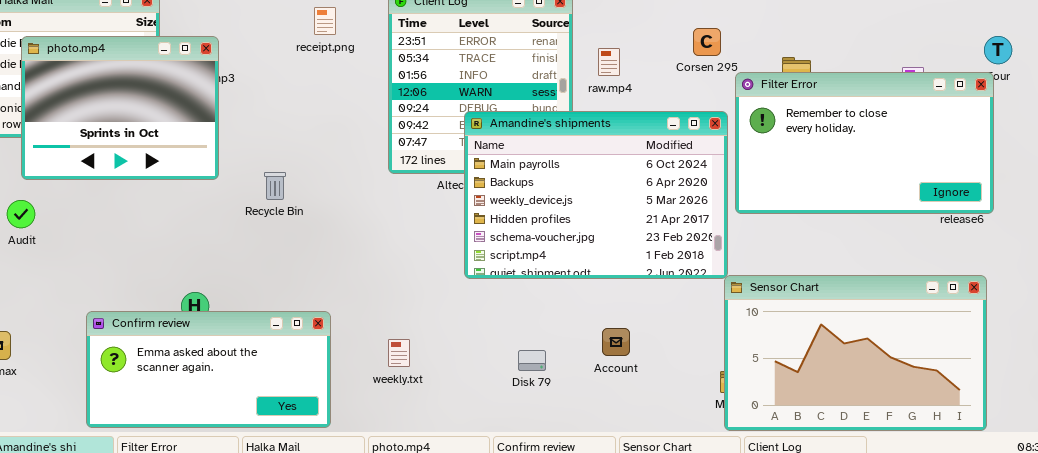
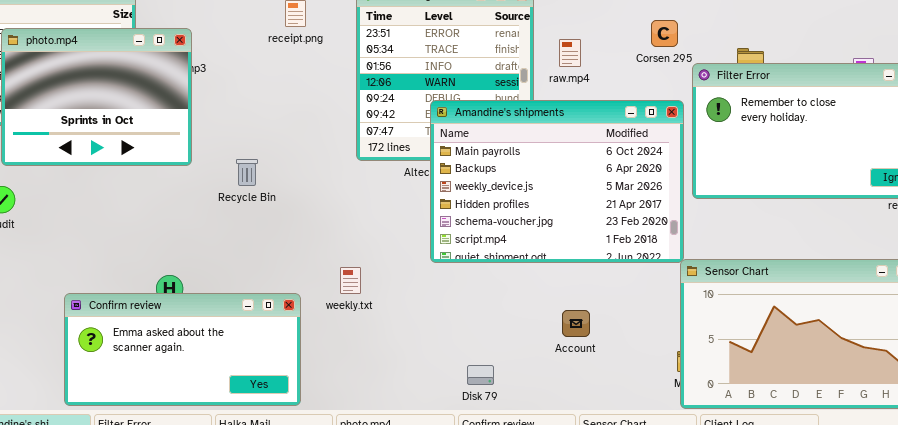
weekly.txt: [388,339,410,367] -> [340,267,361,294], moved
Disk 79: [518,350,546,371] -> [467,365,494,385], moved

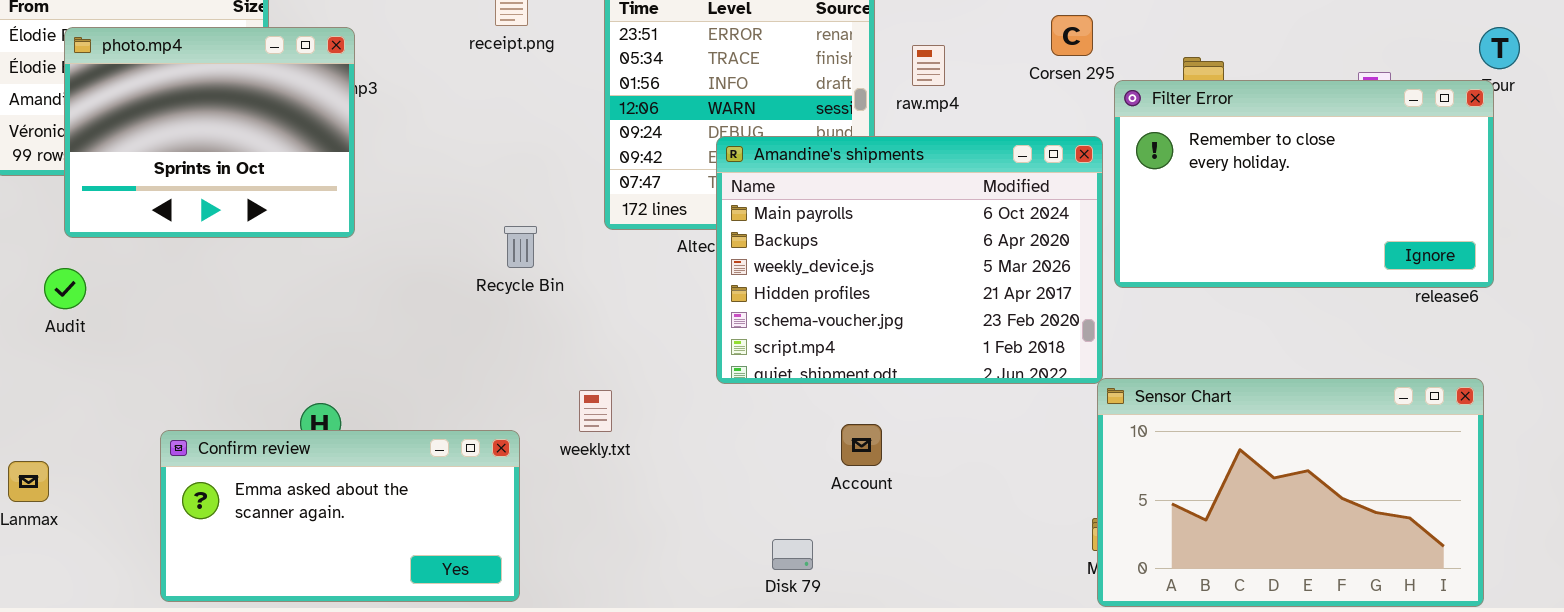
Recycle Bin: [236,159,258,186] -> [504,226,537,268], moved
Account: [562,310,590,337] -> [841,424,882,466], moved

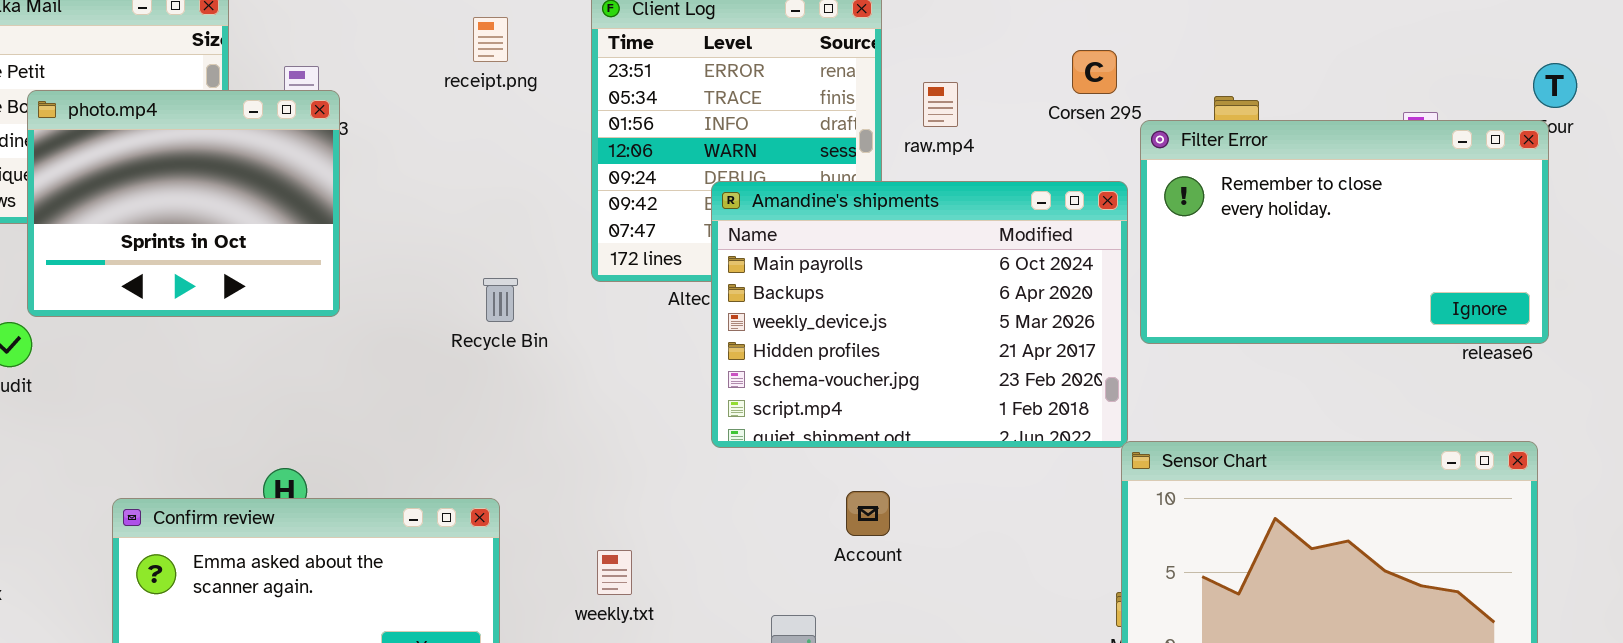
photo.mp4: [64,27,355,238] -> [27,90,340,317], moved
weekly.txt: [579,390,612,432] -> [597,550,632,595], moved

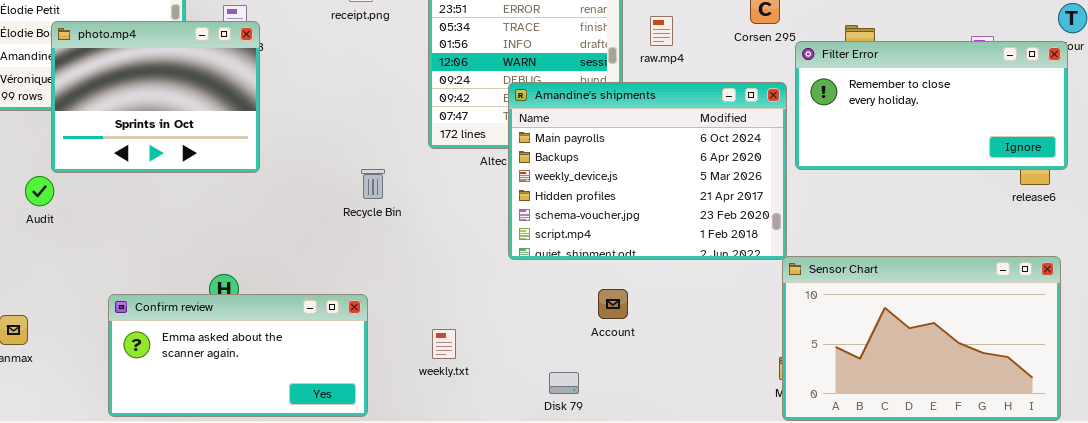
Filter Error: [1140,120,1549,344] -> [795,41,1068,170], resized
Recycle Bin: [483,278,518,322] -> [361,169,385,199], moved

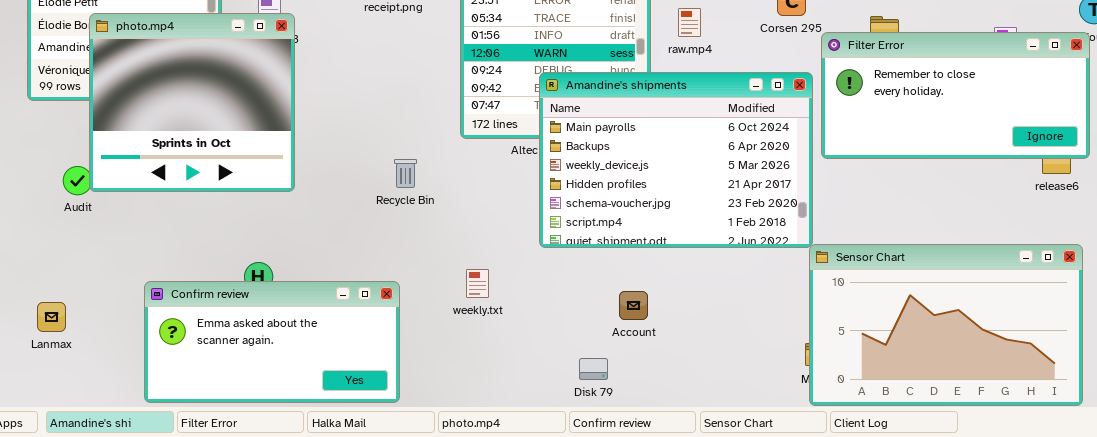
photo.mp4: [51,21,260,173] -> [89,13,295,192], resized
Account: [598,289,628,319] -> [619,291,648,320], moved
weekly.txt: [432,329,456,359] -> [466,269,489,298], moved

